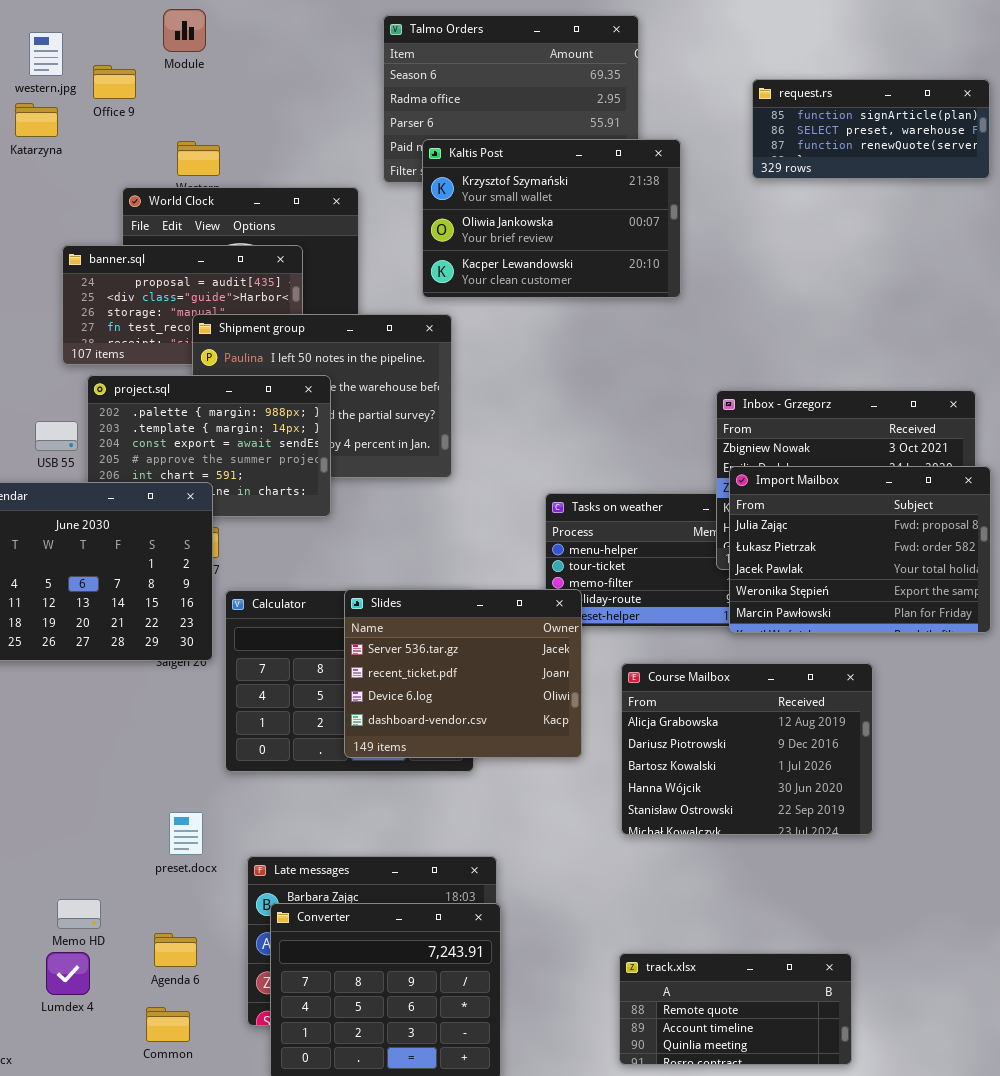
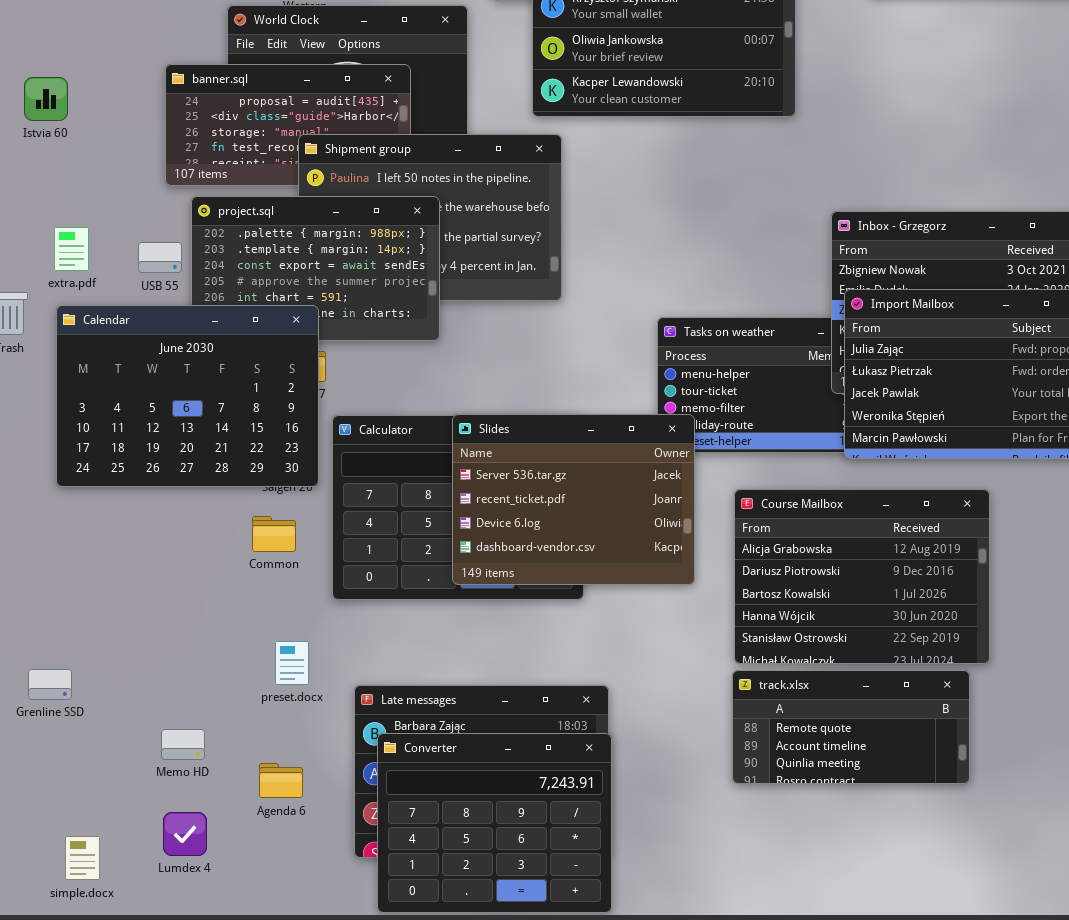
Lumdex 4: [46,952,90,995] -> [163,812,207,856], moved
track.xlsx: [619,953,852,1065] -> [732,670,970,784], moved
Common: [146,1007,190,1042] -> [252,516,296,552], moved

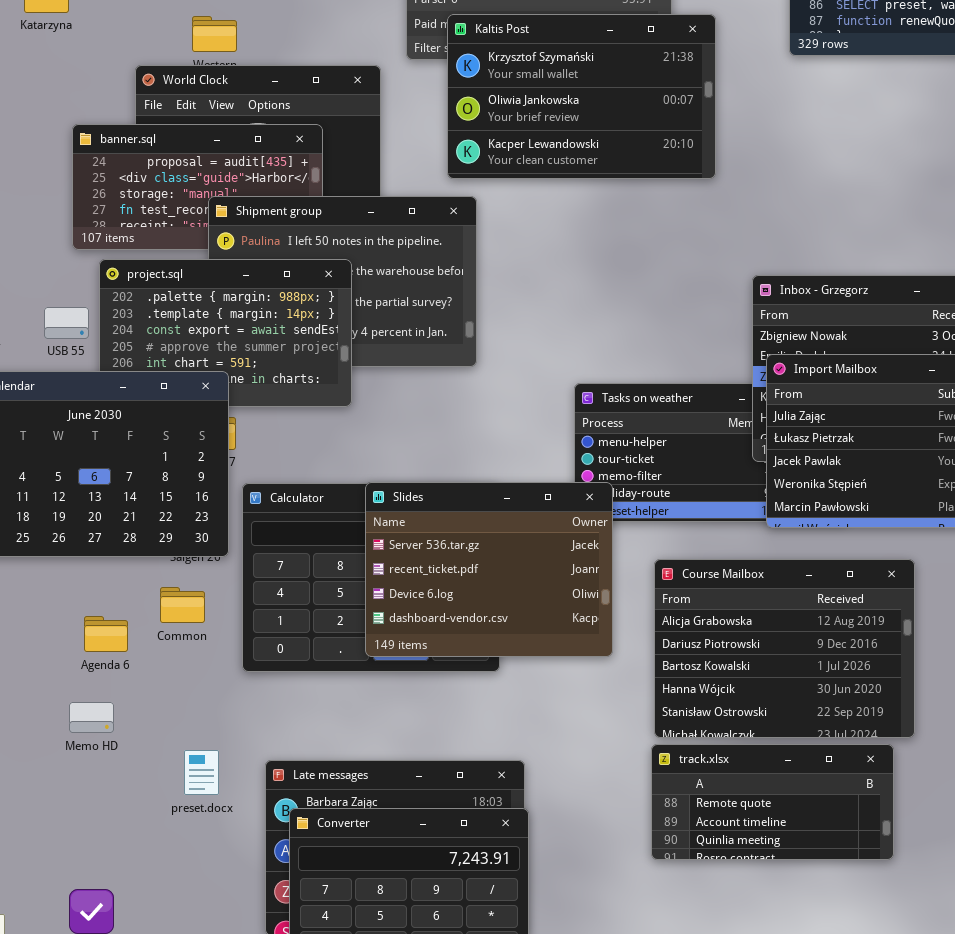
preset.docx: [275,641,309,685] -> [184,750,219,795], moved
Memo HD: [161,729,205,760] -> [69,702,114,733], moved
Agenda 6: [259,763,303,798] -> [84,616,128,652], moved

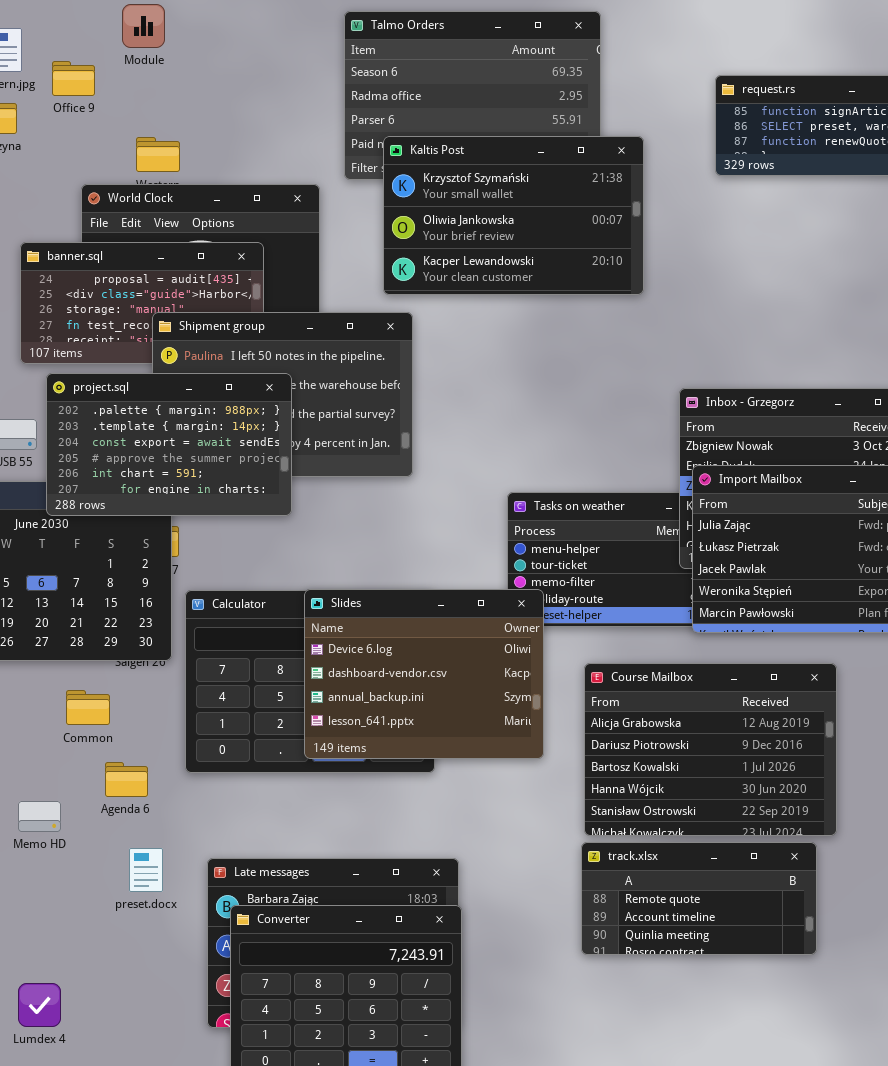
project.sql: [99,259,352,407] -> [46,373,292,516], raised
Slides: [365,482,613,657] -> [304,589,544,759], scrolled down 2 rows
Common: [160,587,205,623] -> [66,690,110,725], moved
Agenda 6: [84,616,128,652] -> [105,762,148,797], moved

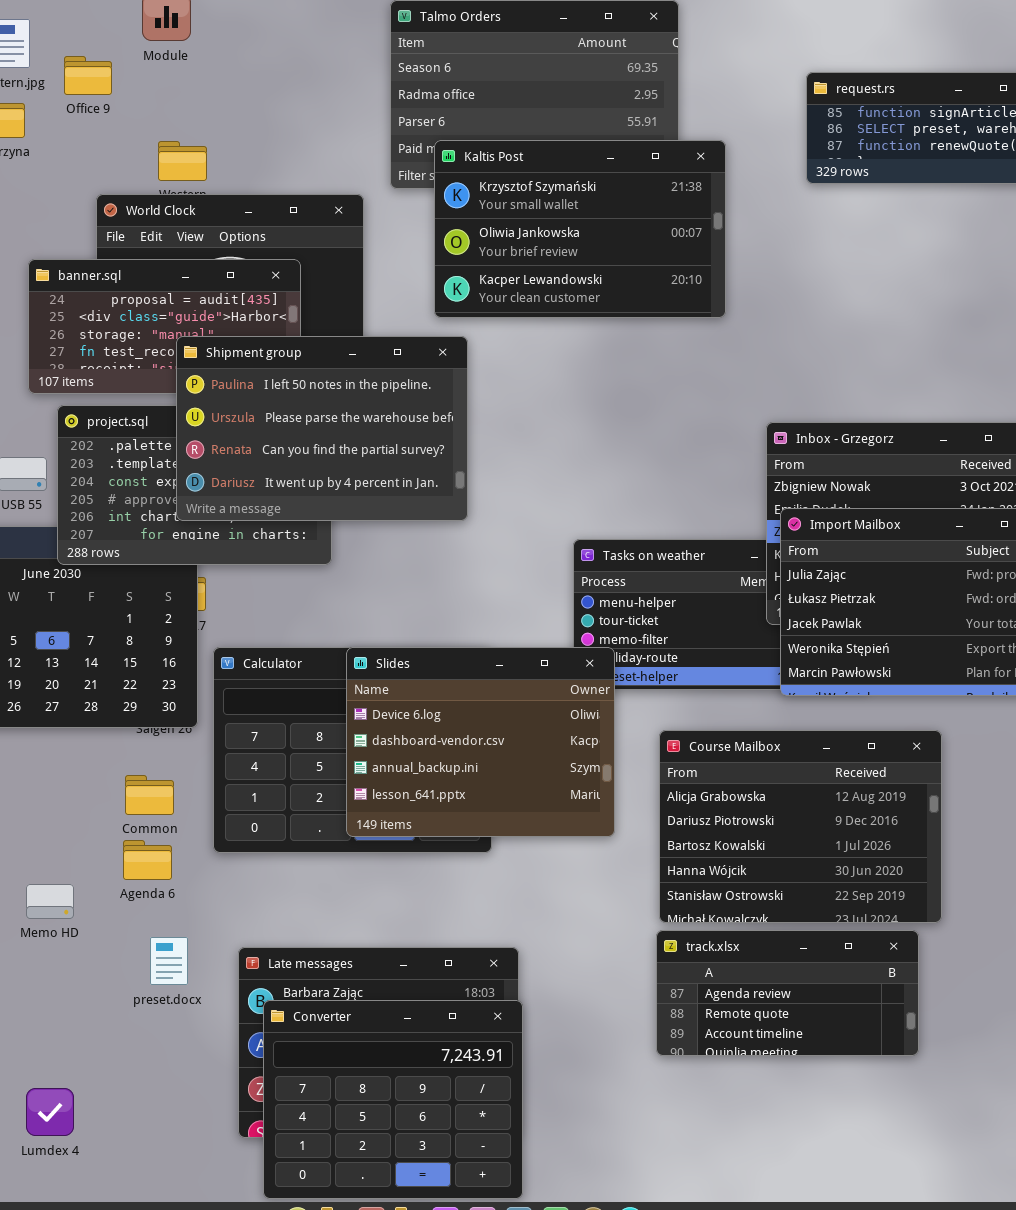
Shipment group: [152,312,413,477] -> [176,336,468,521], raised
Common: [66,690,110,725] -> [125,775,174,815], moved
track.xlsx: [581,842,817,955] -> [656,930,919,1056], scrolled up 1 row

